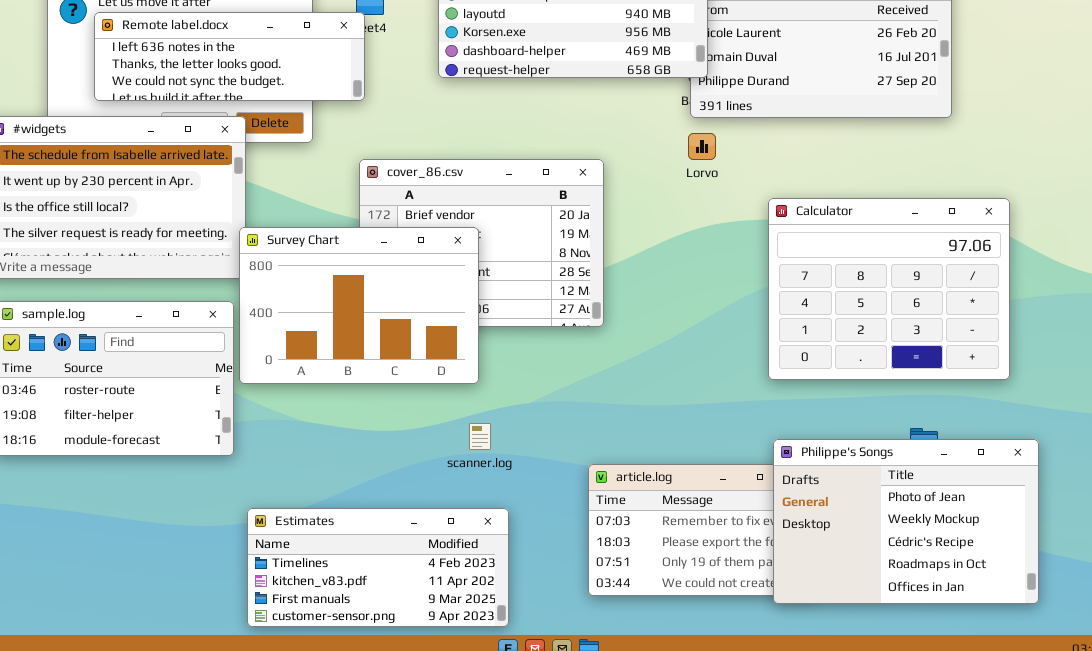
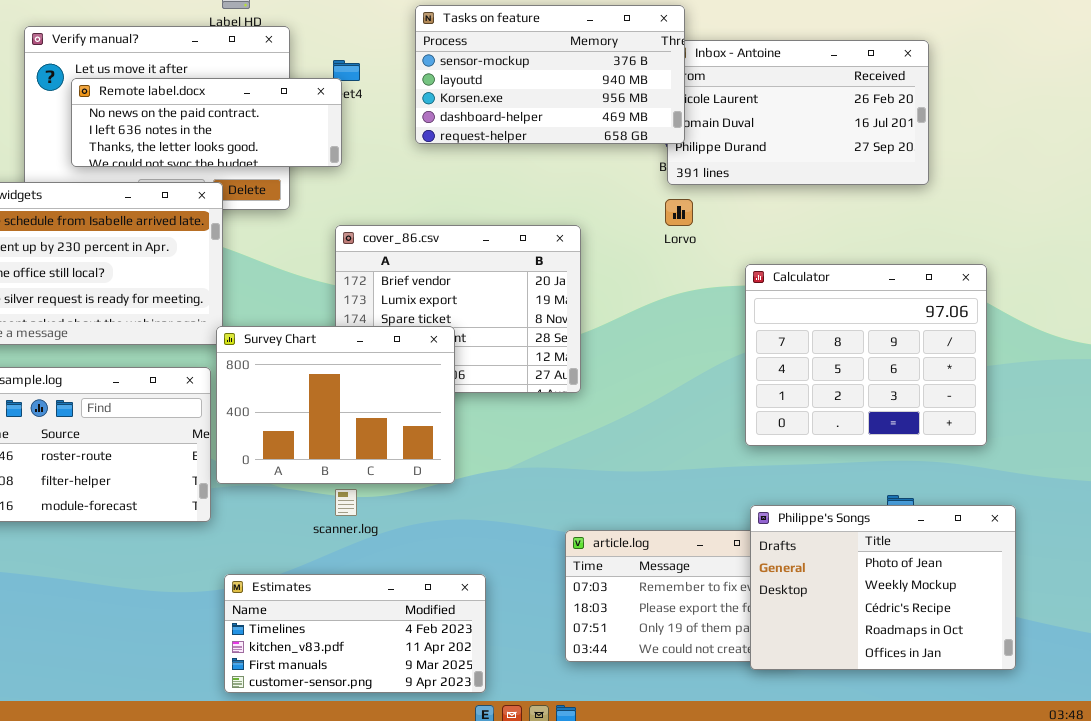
Remote label.docx: [94,12,365,101] -> [71,78,342,167], scrolled up 1 row
Survey Chart: [239,227,479,384] -> [216,326,455,484], moved
scanner.log: [469,423,491,450] -> [335,489,357,516], moved

